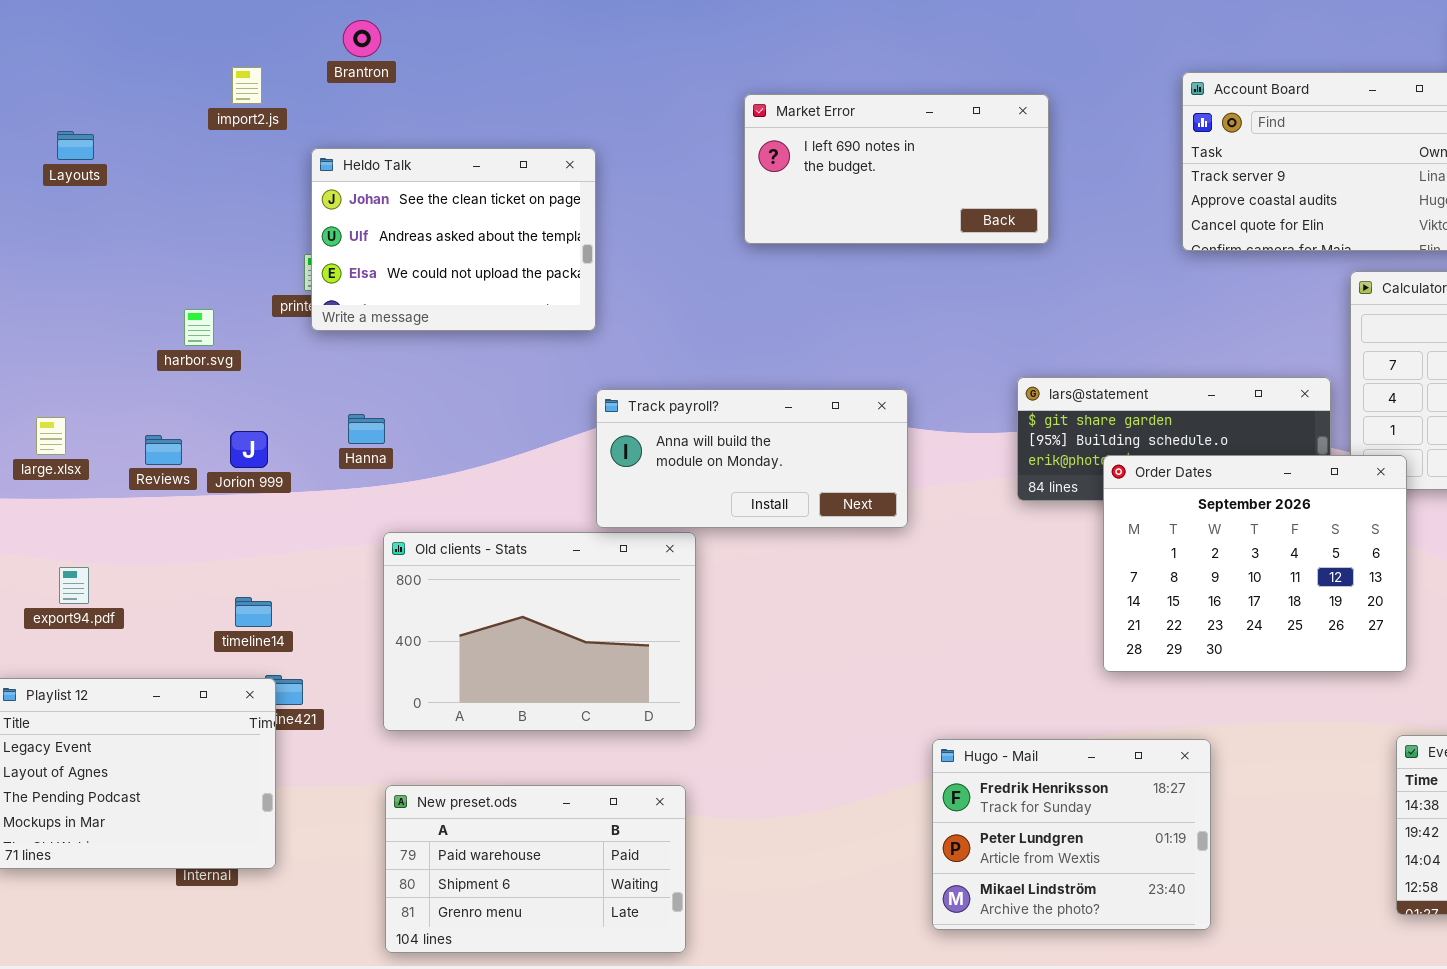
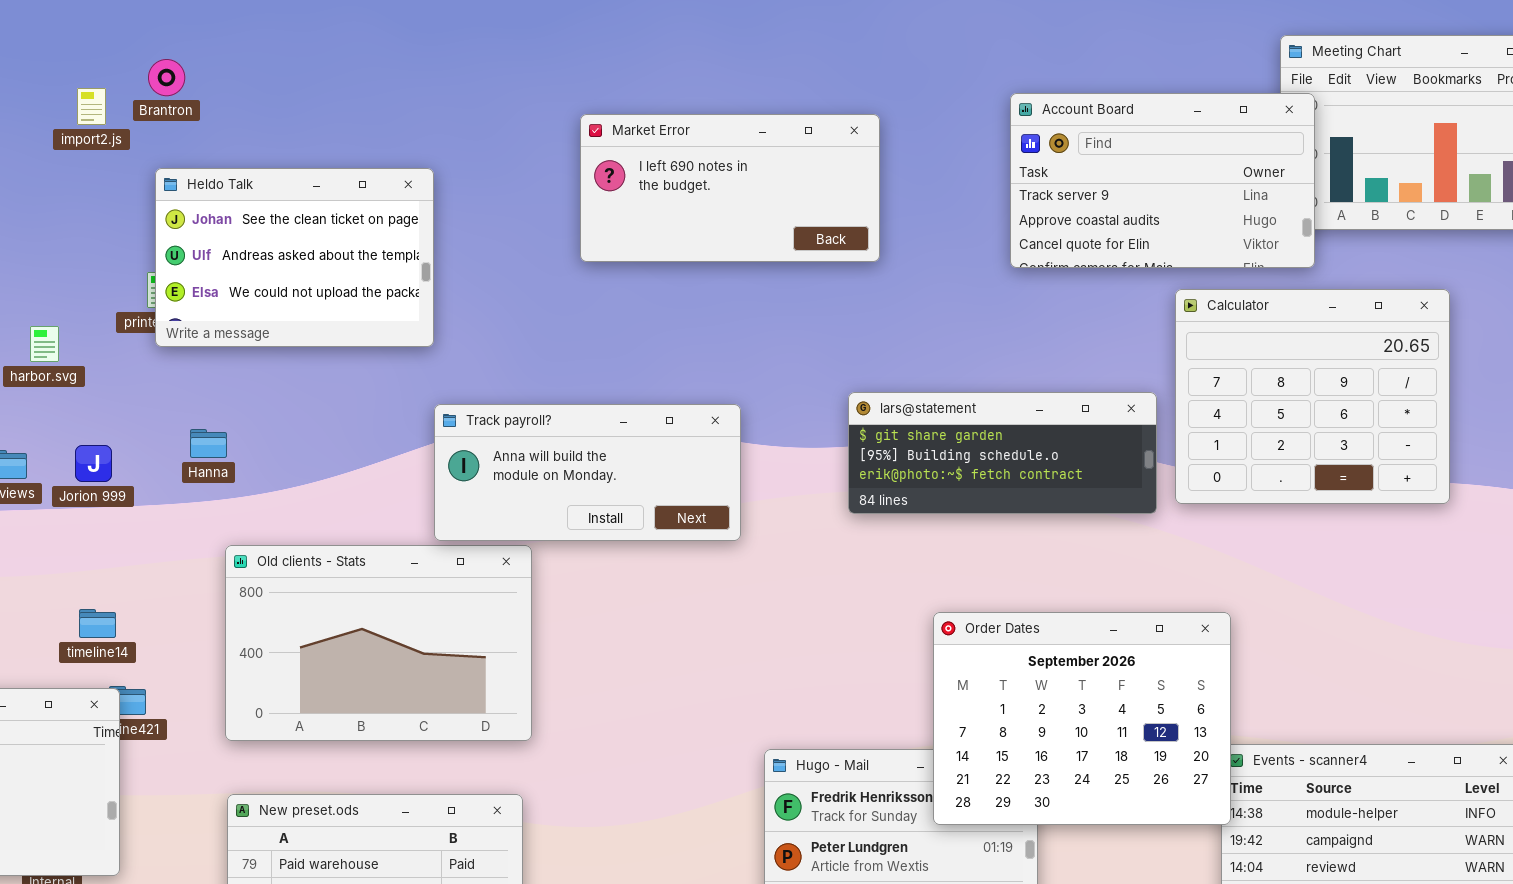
Brantron: [343,20,381,57] -> [148,59,185,96], moved
Order Dates: [1103,455,1407,672] -> [933,612,1231,825], moved

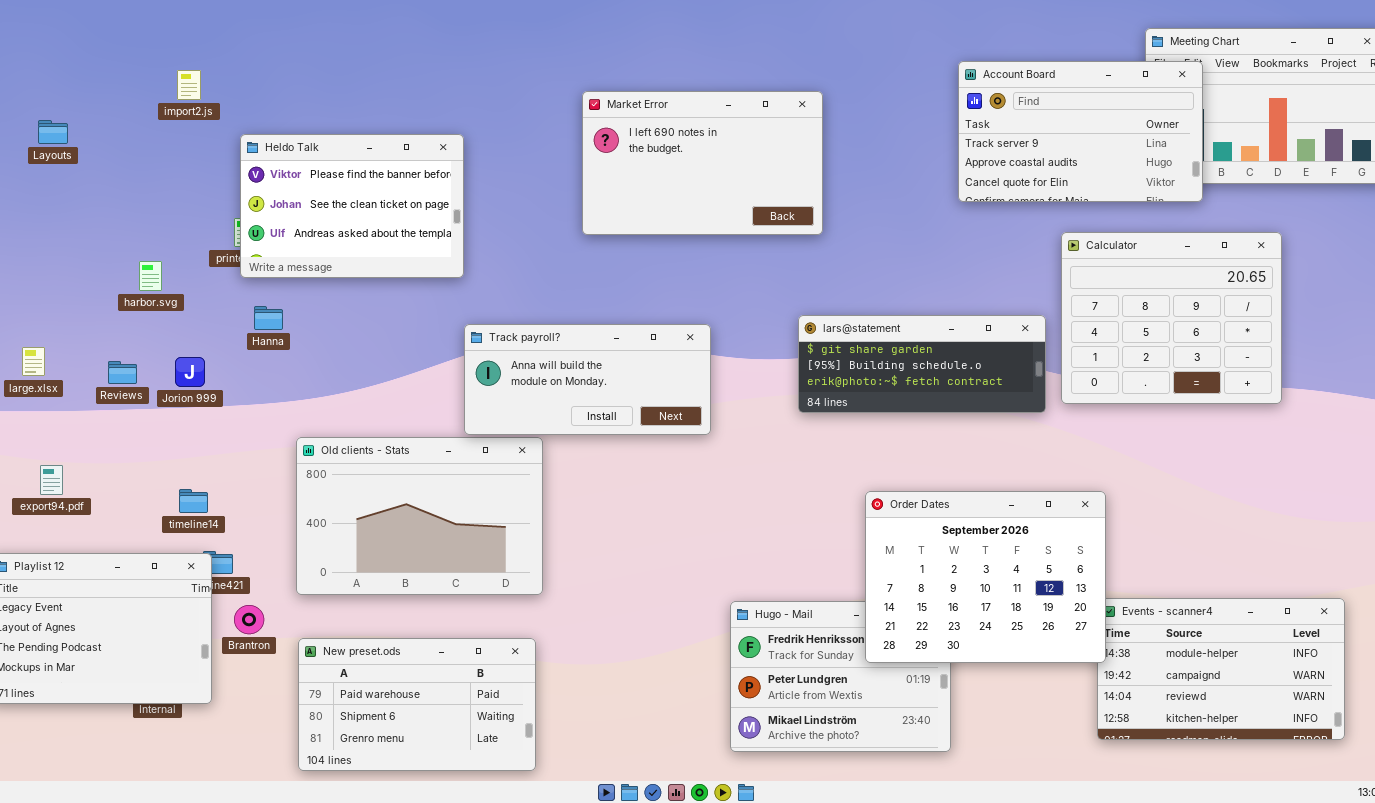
Brantron: [148,59,185,96] -> [234,605,264,634], moved
Account Board: [1010,93,1315,268] -> [958,61,1203,202], moved
Market Error: [580,114,880,262] -> [582,91,823,235], resized
Heldo Talk: [155,168,434,347] -> [240,134,464,278], scrolled up 1 row
Hanna: [190,429,227,458] -> [254,306,283,330], moved

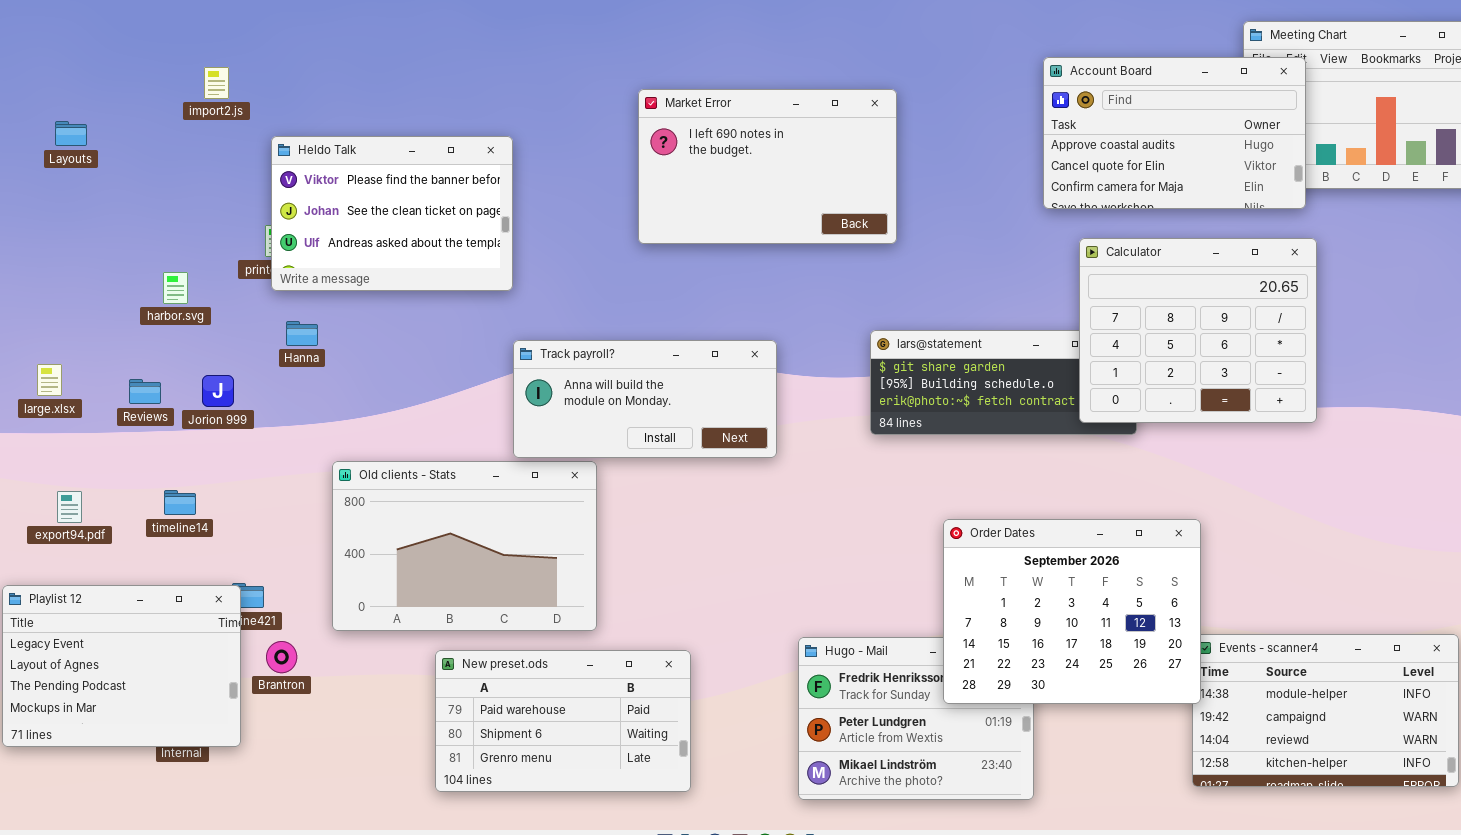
Account Board: [958,61,1203,202] -> [1043,57,1306,209], scrolled down 1 row
Calculator: [1061,232,1282,404] -> [1079,238,1317,423], moved
timeline14: [179,489,208,513] -> [164,490,196,515], moved
New preset.ods: [298,638,536,771] -> [435,650,691,792], moved

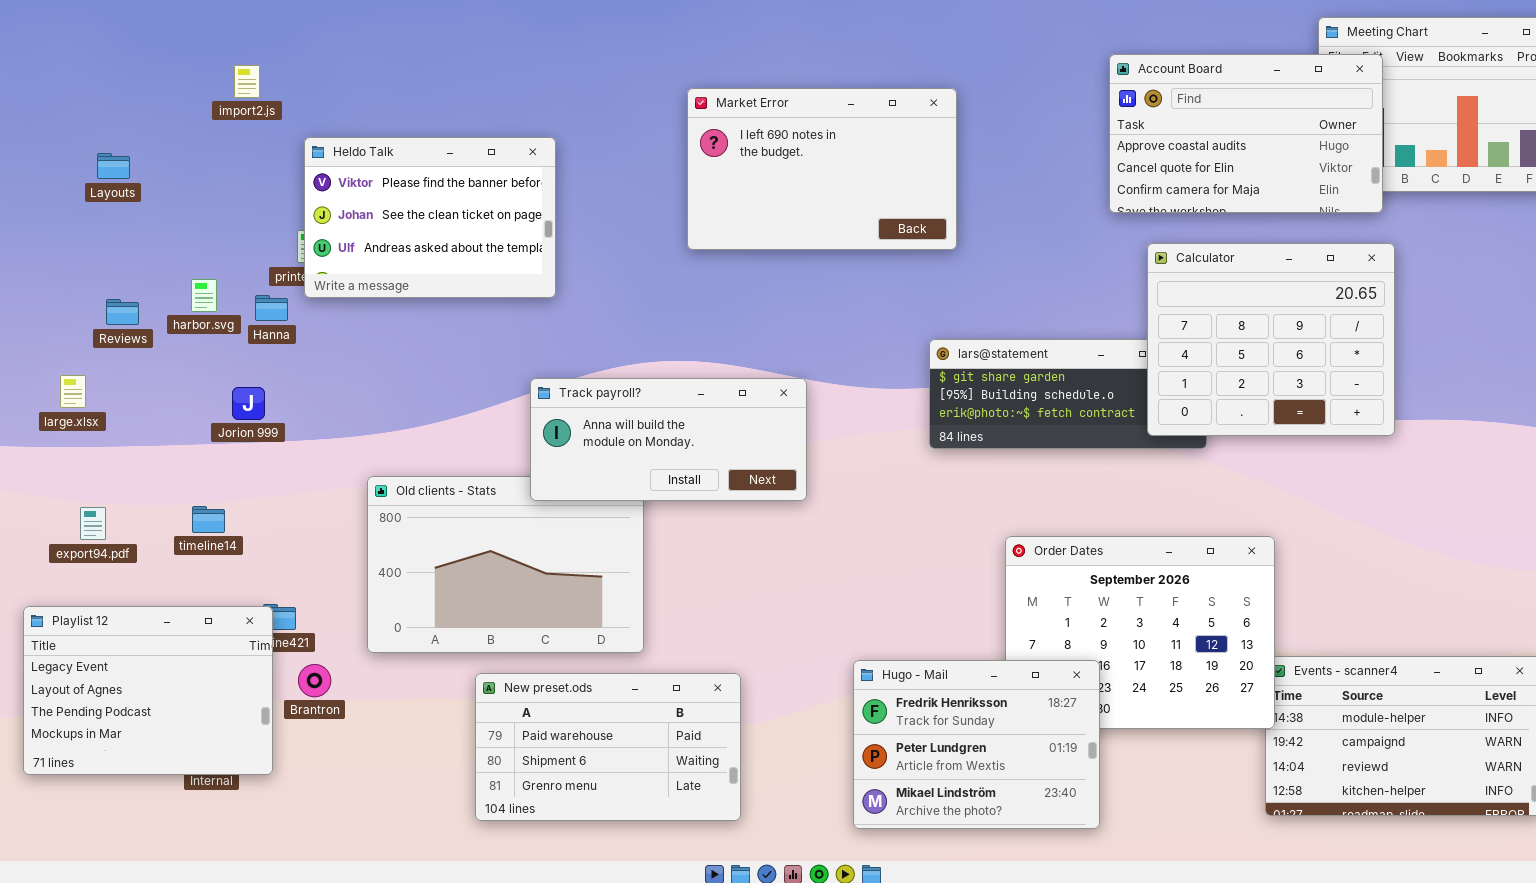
Layouts: [55,121,87,146] -> [97,153,130,179], moved
Hanna: [286,321,318,346] -> [255,295,288,321], moved
Track payroll?: [513,340,777,458] -> [530,378,807,501], moved
Reviews: [129,379,161,404] -> [106,299,139,325], moved
Hugo - Mail: [798,637,1034,800] -> [853,660,1100,829], raised

